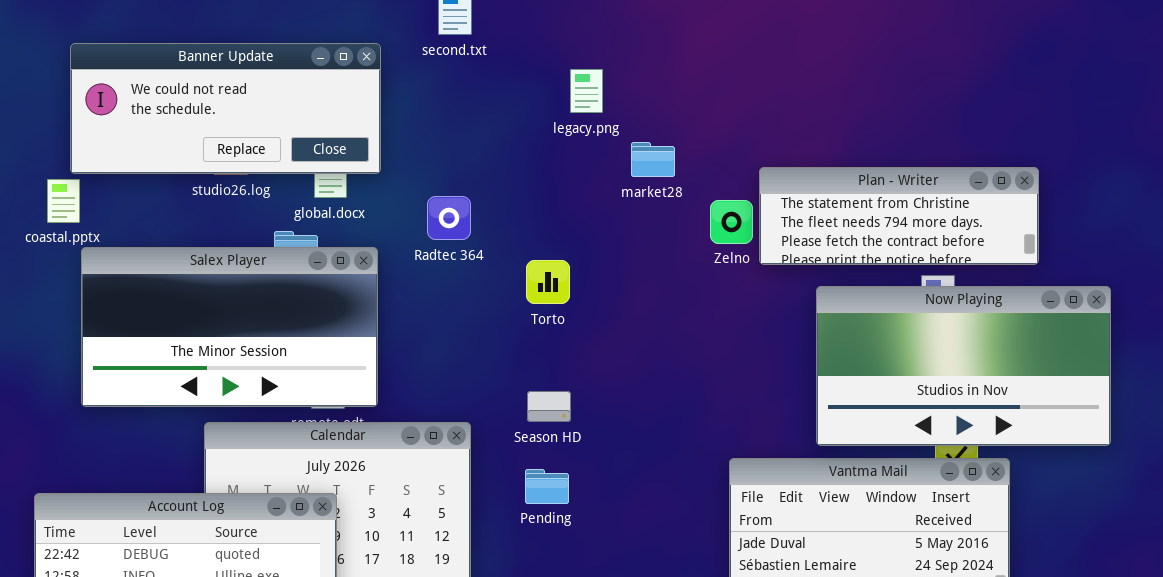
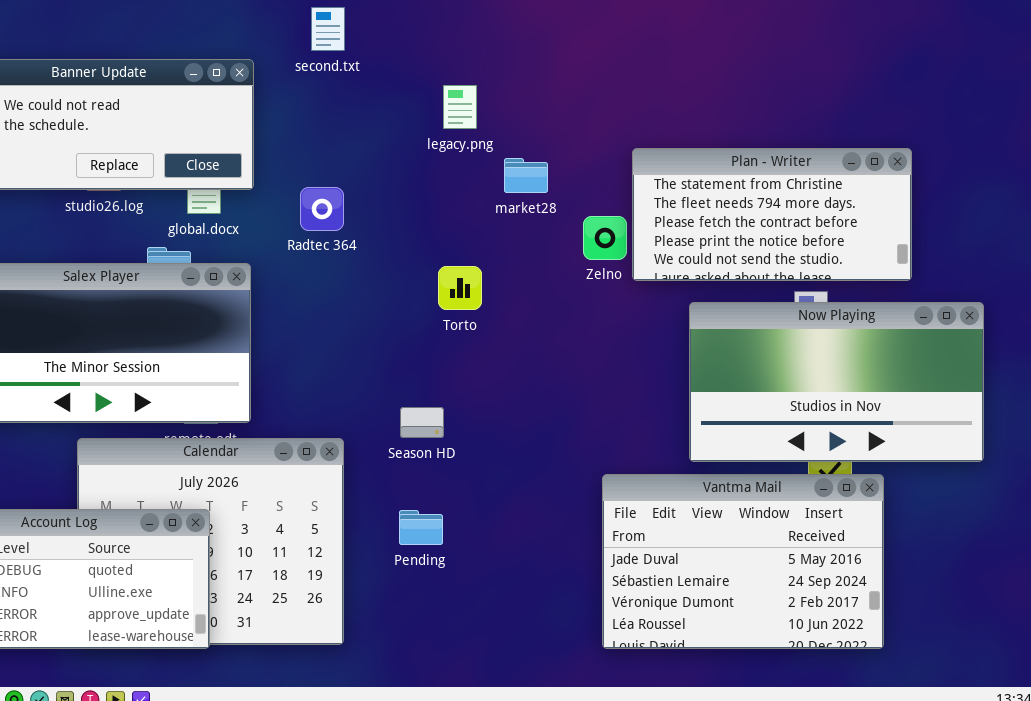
Plan - Writer: [759,167,1039,265] -> [632,148,912,281], resized
Radtec 364: [427,196,471,240] -> [300,187,344,231], moved
Torto: [526,260,570,304] -> [438,266,482,310], moved
Pending: [525,469,569,504] -> [399,510,443,545], moved

